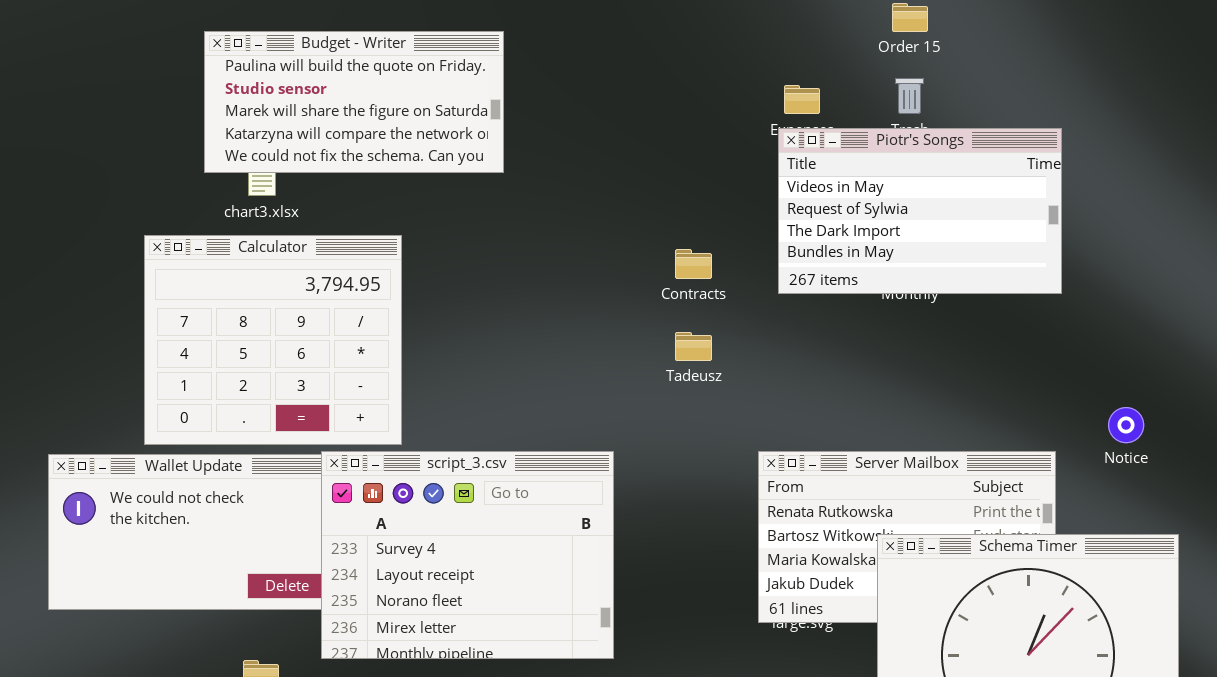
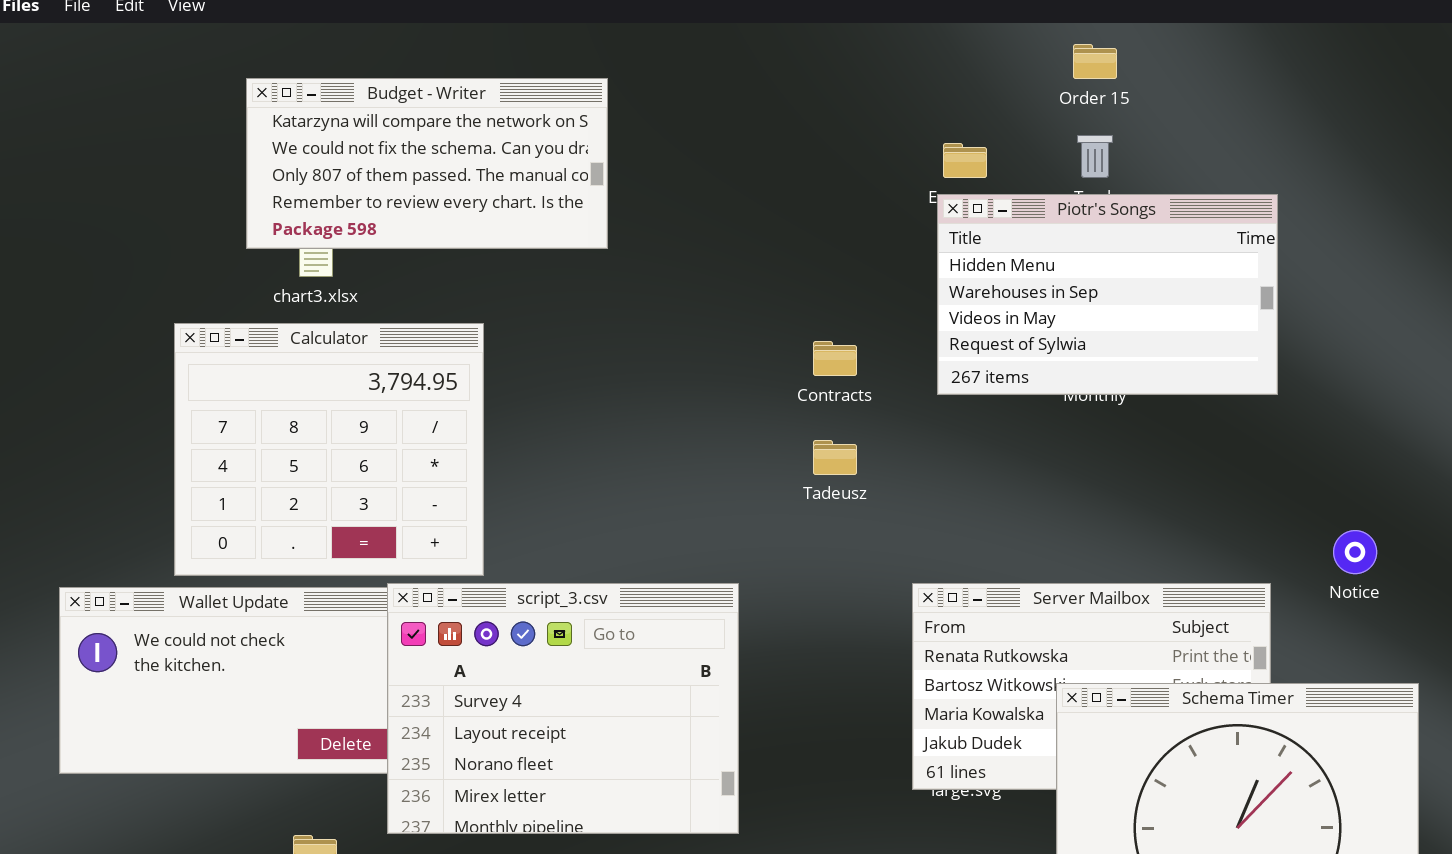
Budget - Writer: [204,31,504,173] -> [246,78,608,249], scrolled down 3 rows
Piotr's Songs: [778,128,1062,294] -> [937,194,1278,395], scrolled up 2 rows

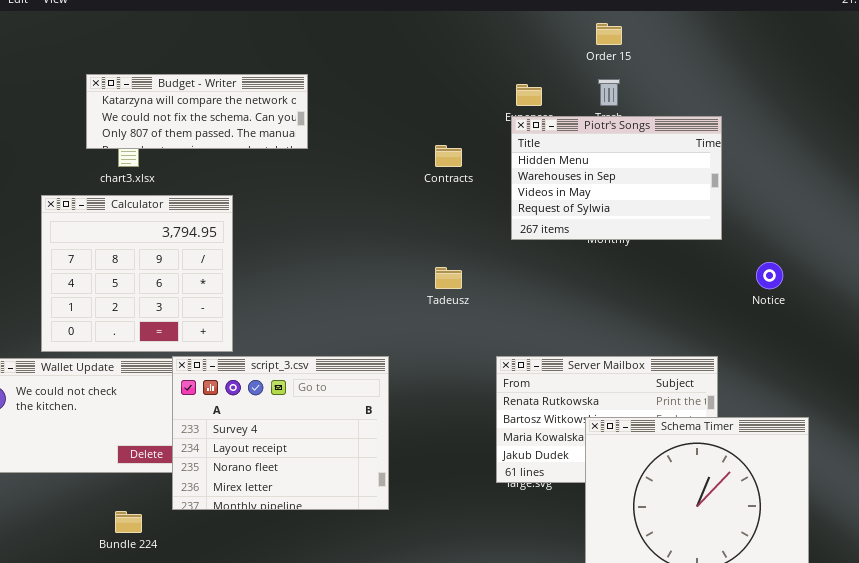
Budget - Writer: [246,78,608,249] -> [86,74,308,149], resized
Contracts: [813,341,857,376] -> [435,145,462,167], moved
Notice: [1333,530,1377,574] -> [756,262,783,289], moved

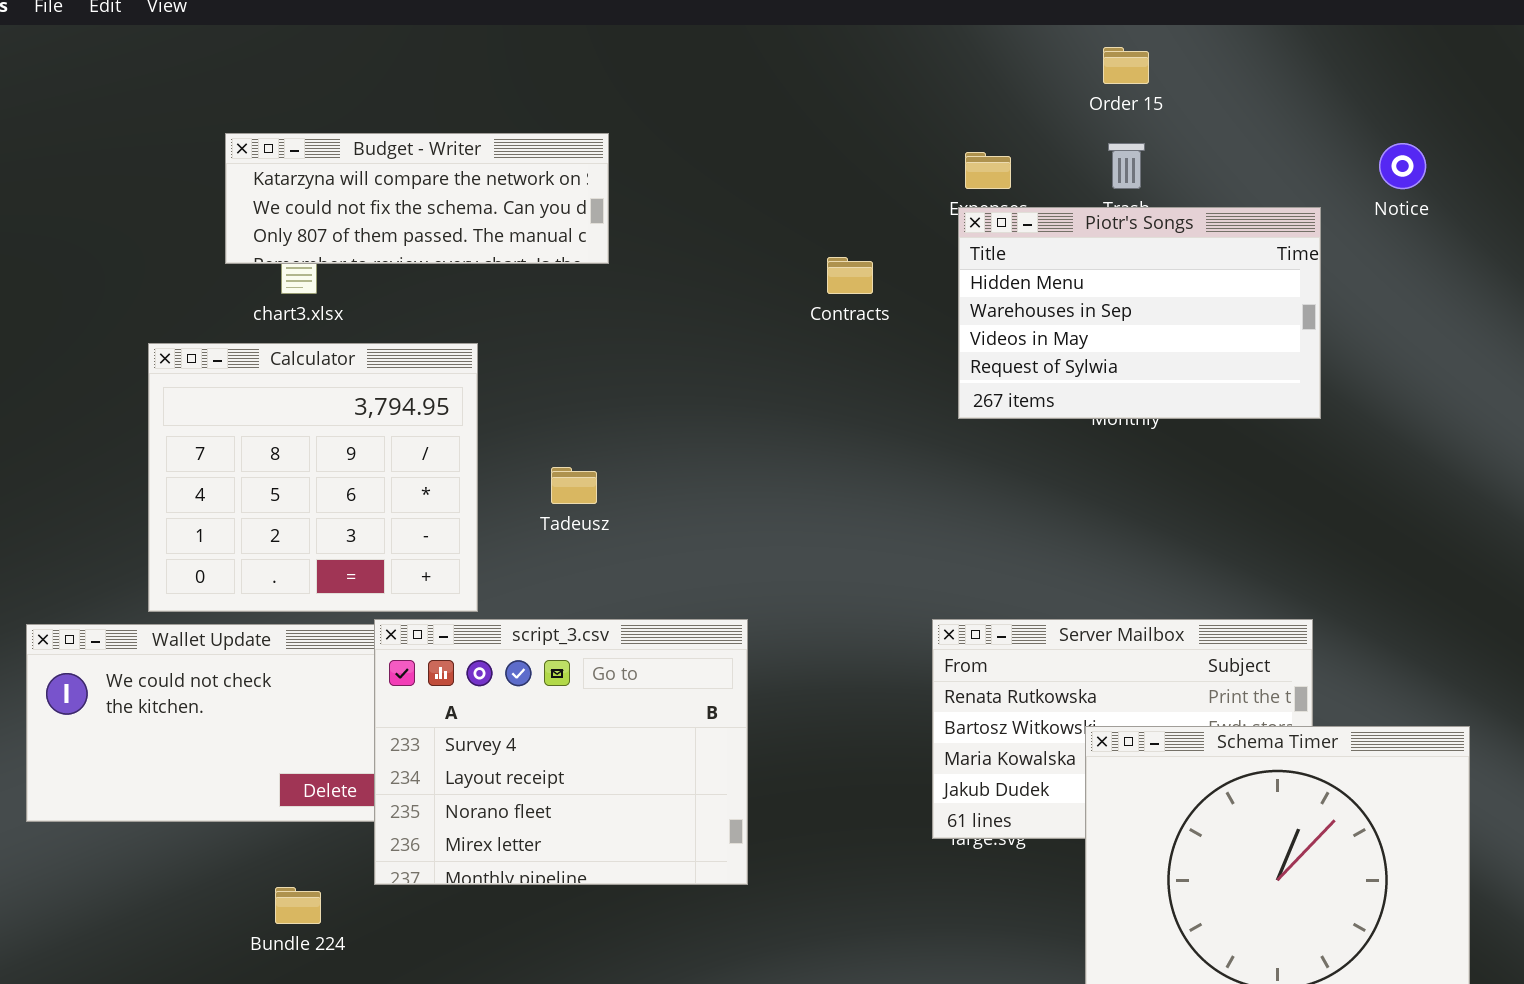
Notice: [756,262,783,289] -> [1379,143,1426,189], moved
Tadeusz: [435,267,462,289] -> [551,467,597,504], moved

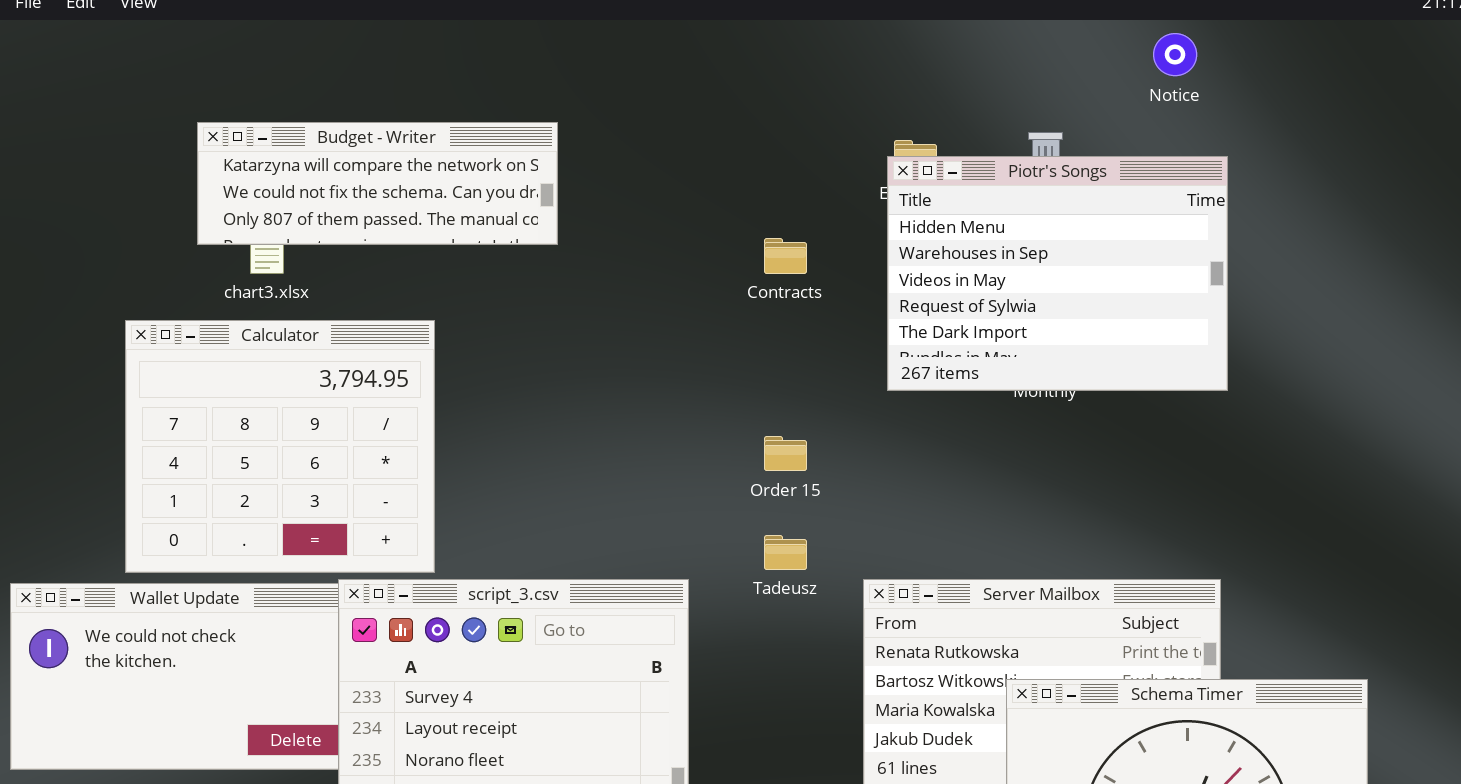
Order 15: [1103,47,1149,84] -> [764,436,807,471], moved
Notice: [1379,143,1426,189] -> [1153,33,1197,76], moved
Piotr's Songs: [958,207,1321,419] -> [887,156,1228,391], resized
Tadeusz: [551,467,597,504] -> [764,535,807,570], moved

